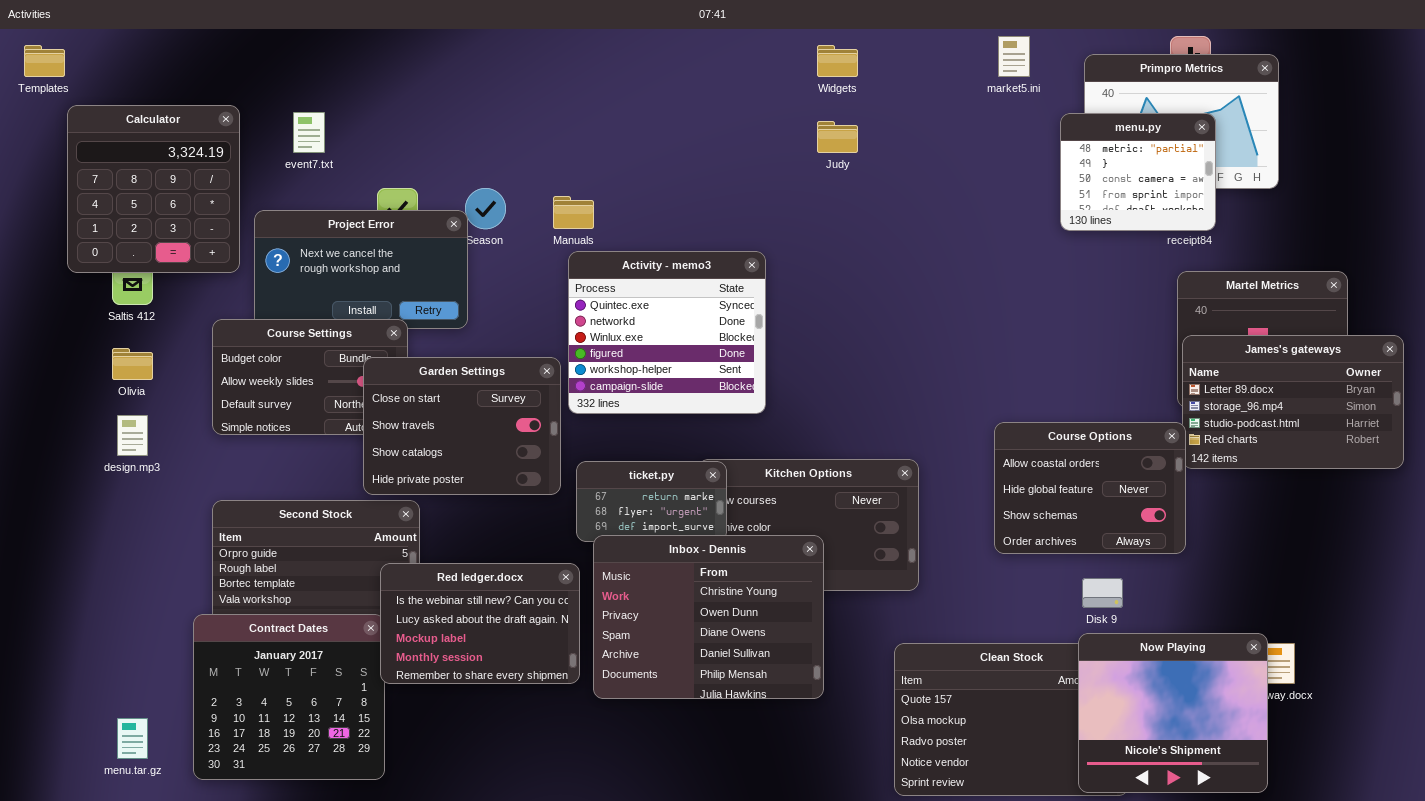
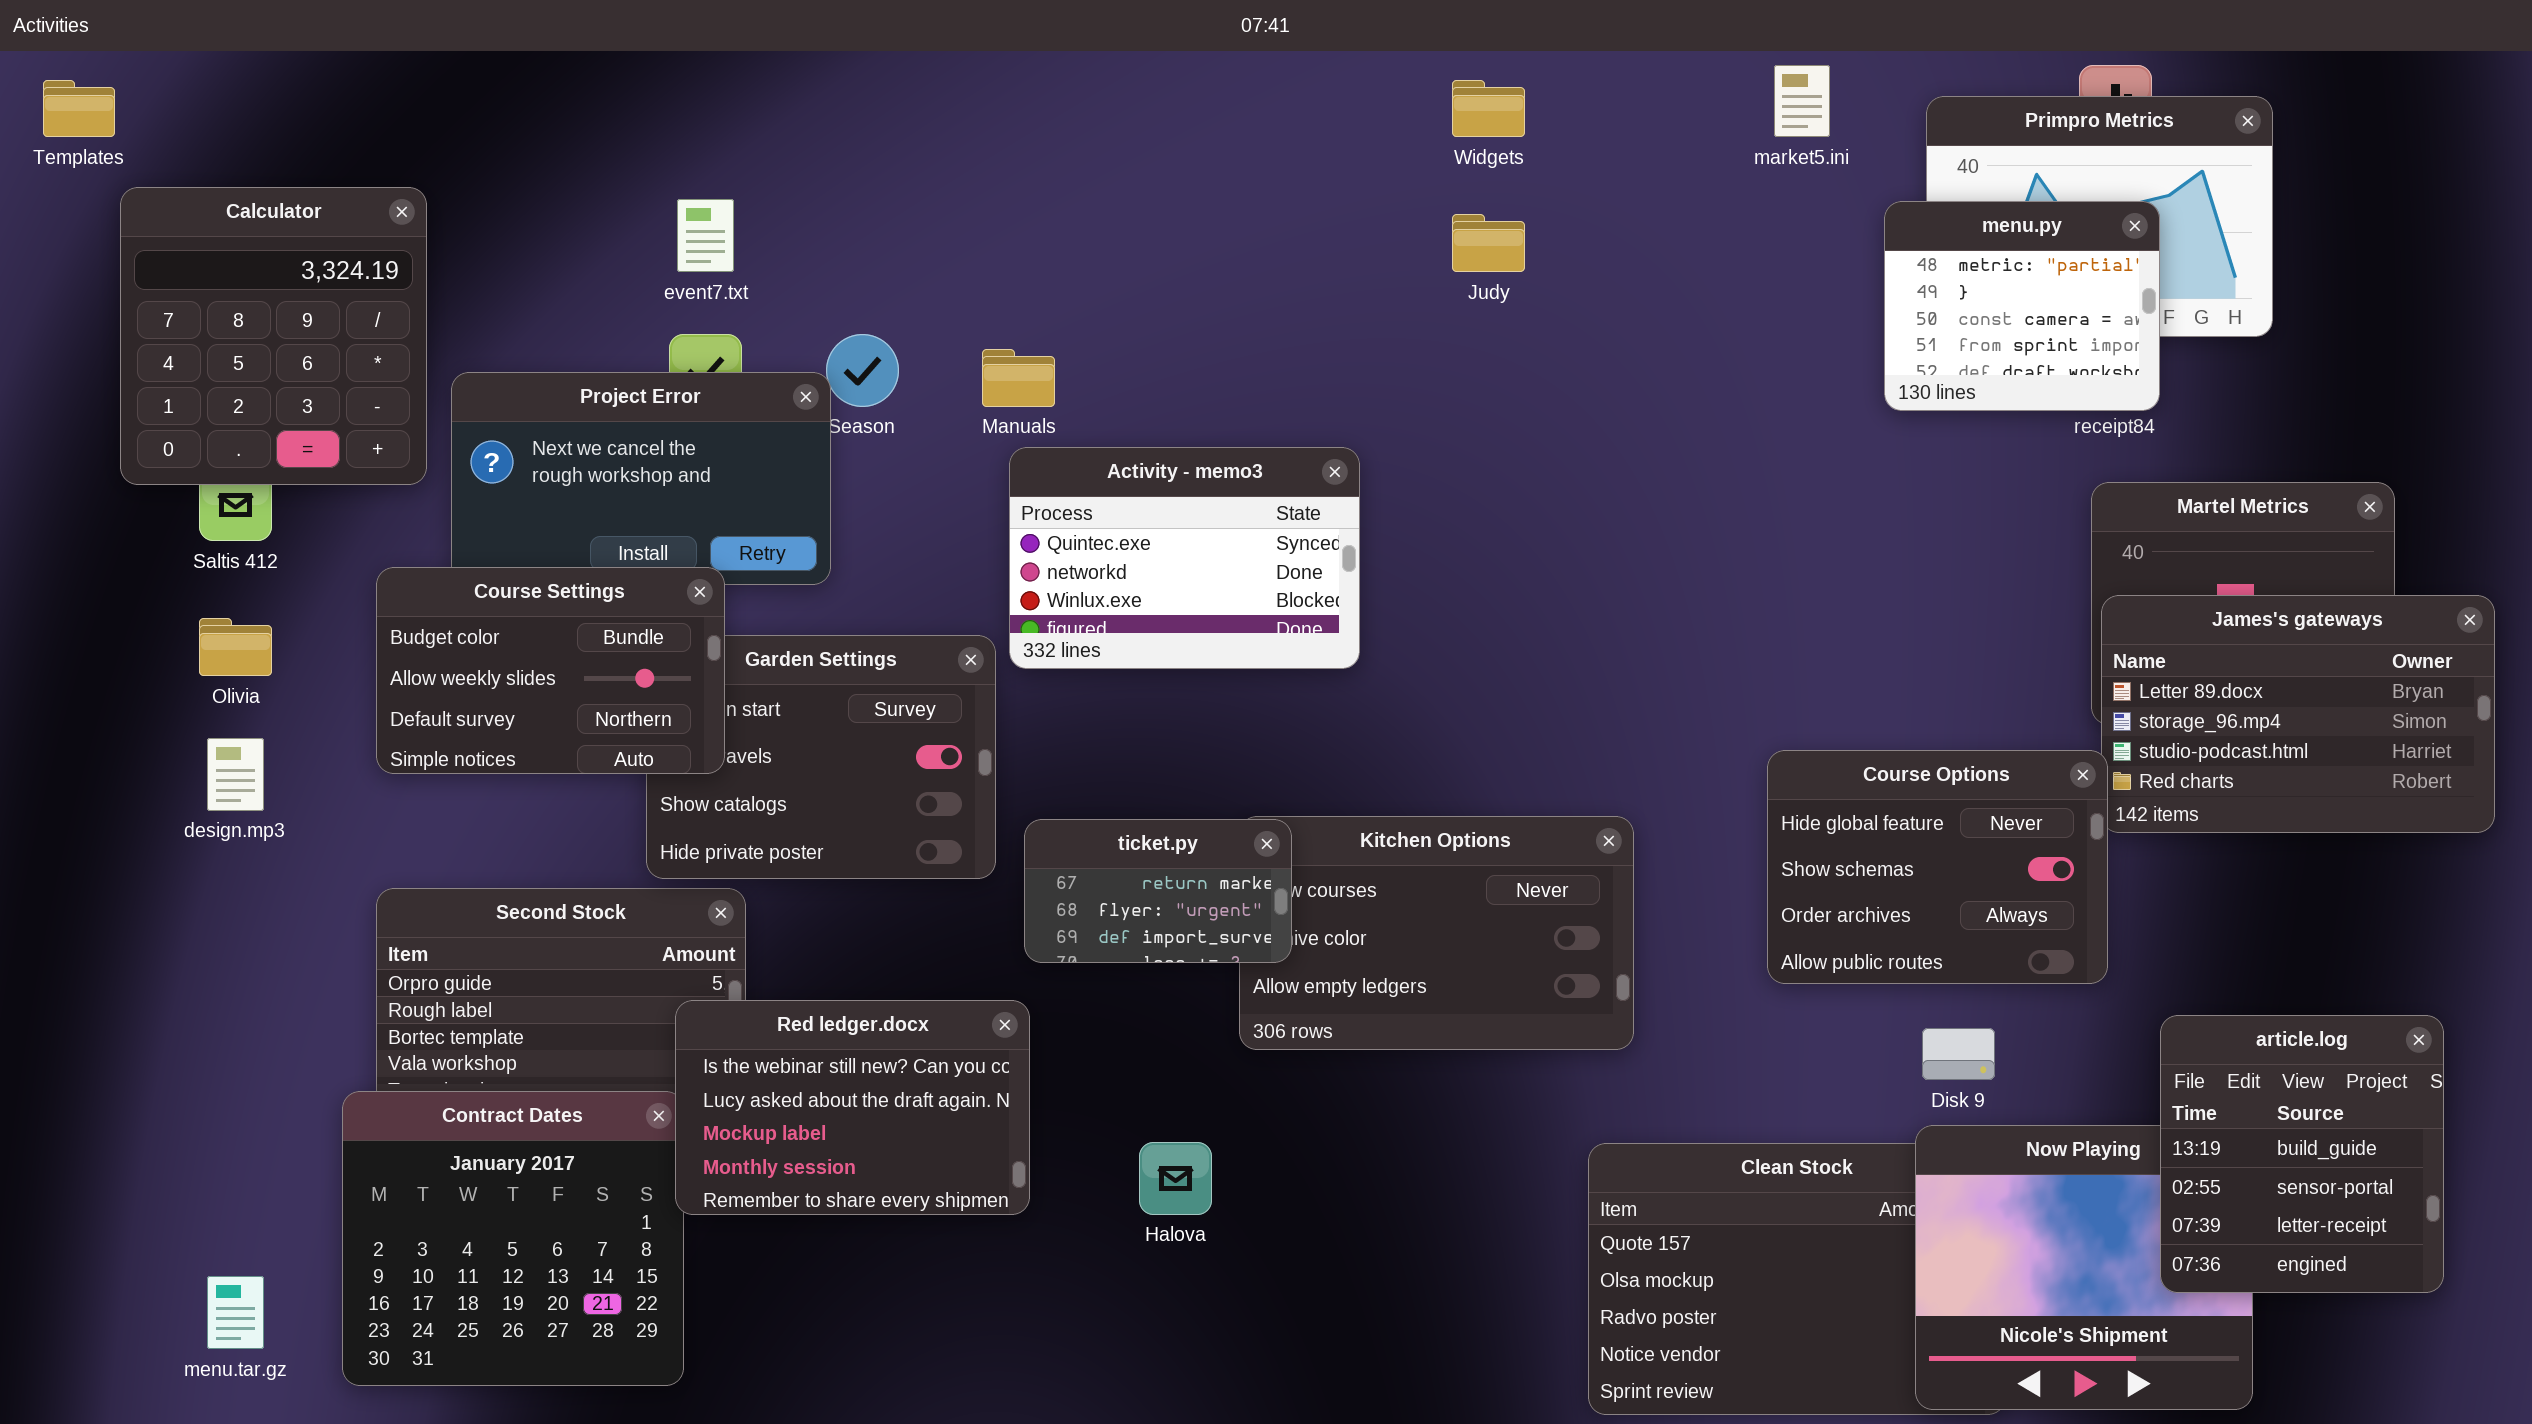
event7.txt: [293,112,325,153] -> [677,199,734,272], moved
Activity - memo3: [568,251,766,414] -> [1009,447,1360,669], resized
Course Settings: [212,319,408,435] -> [376,567,725,774], raised
Course Options: [994,422,1186,554] -> [1767,750,2108,984], scrolled down 1 row
Inbox - Dennis: [593,535,824,699] -> none, closed
article.log: none -> [2160,1015,2444,1293], opened

